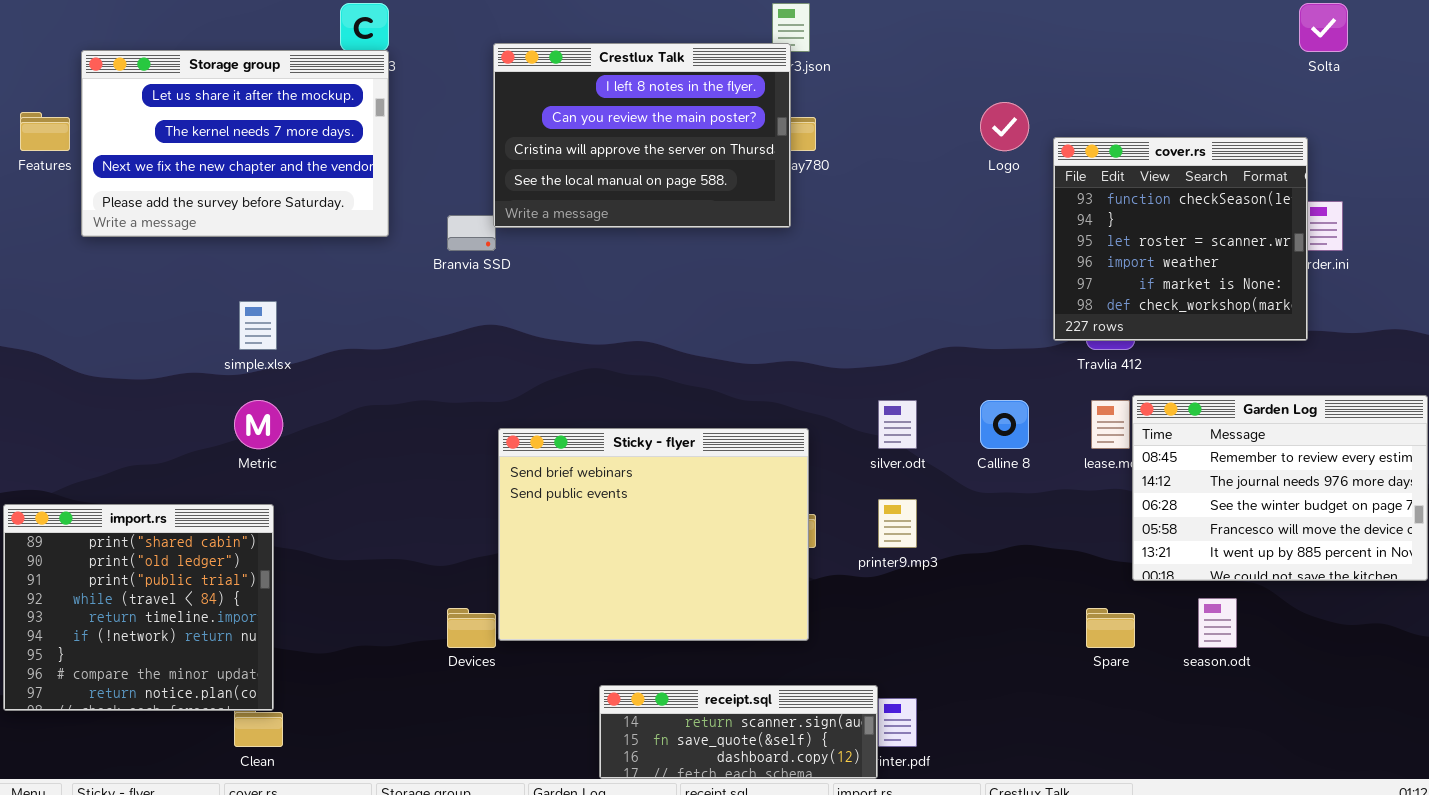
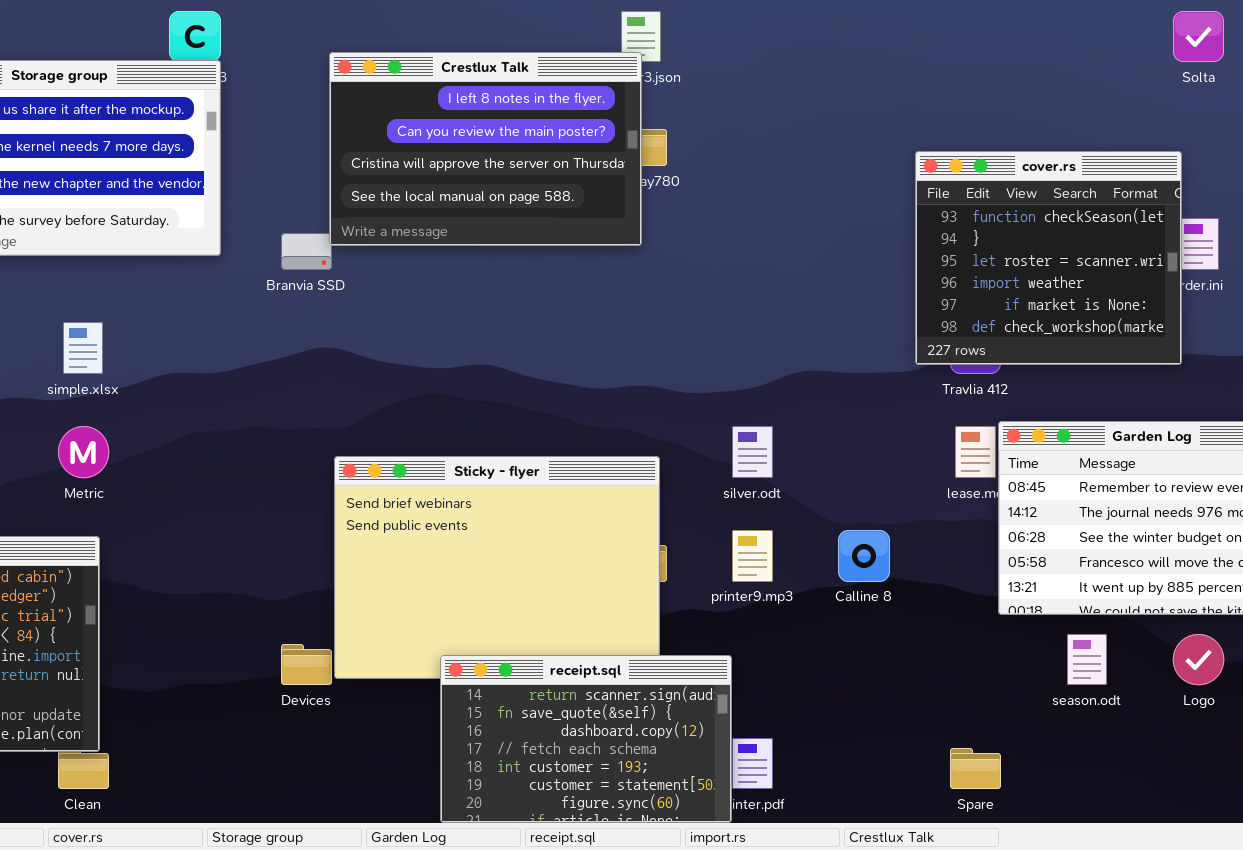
Logo: [980,102,1029,151] -> [1173,634,1224,685], moved
Calline 8: [980,400,1029,449] -> [838,530,890,582], moved
Spare: [1086,608,1135,648] -> [950,748,1001,789], moved
receipt.sql: [599,685,878,779] -> [440,655,732,823], resized

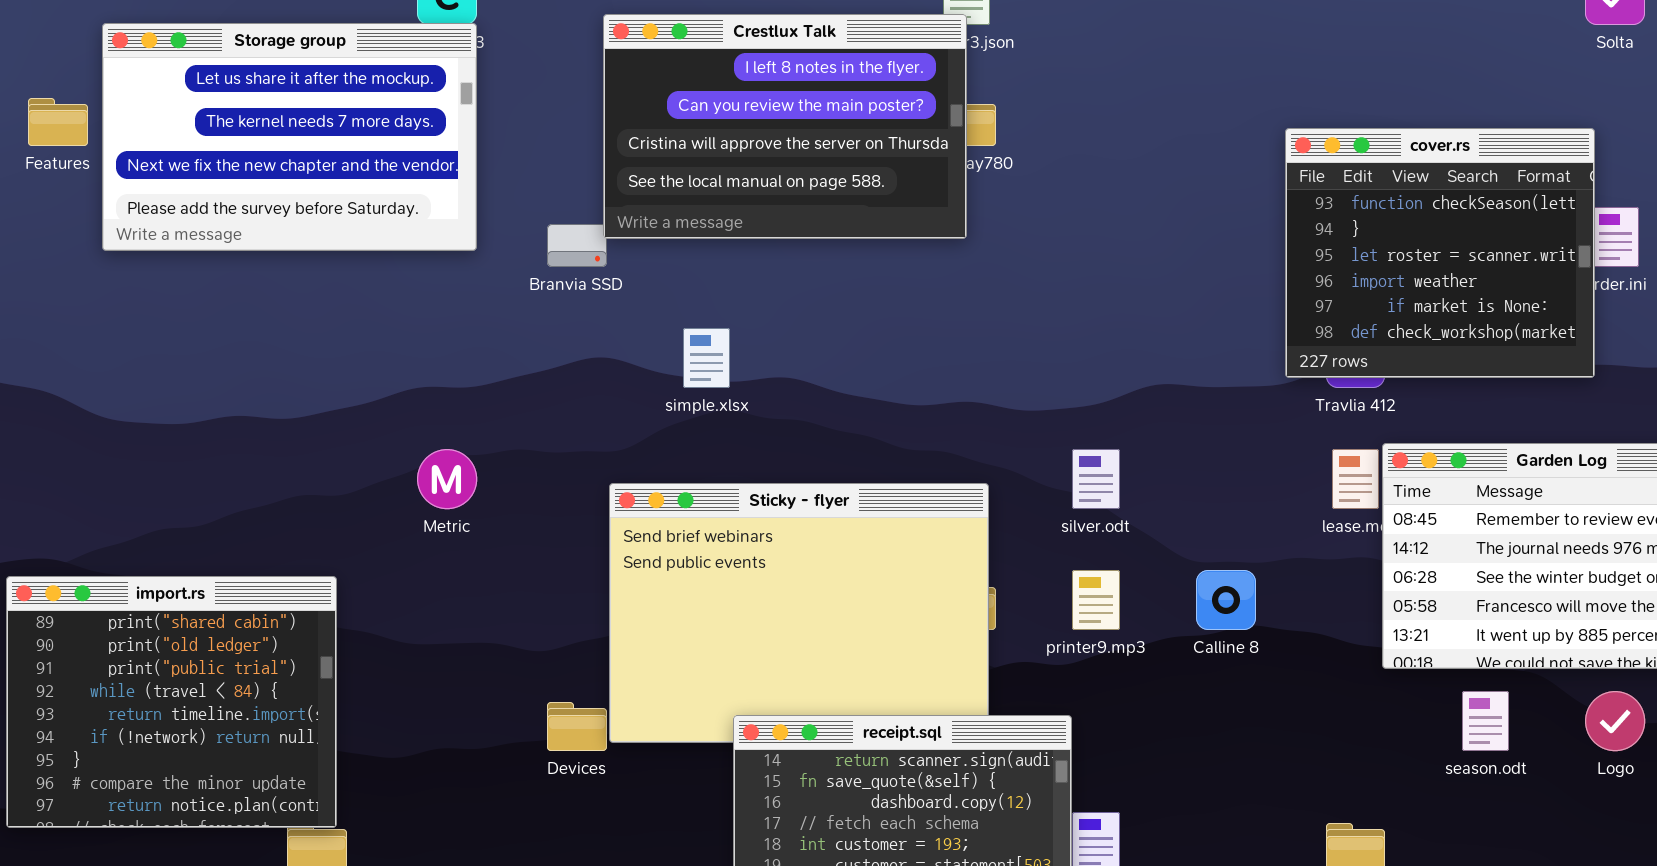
simple.xlsx: [63,322,103,374] -> [683,328,730,388], moved
Metric: [58,426,109,478] -> [417,449,477,509], moved

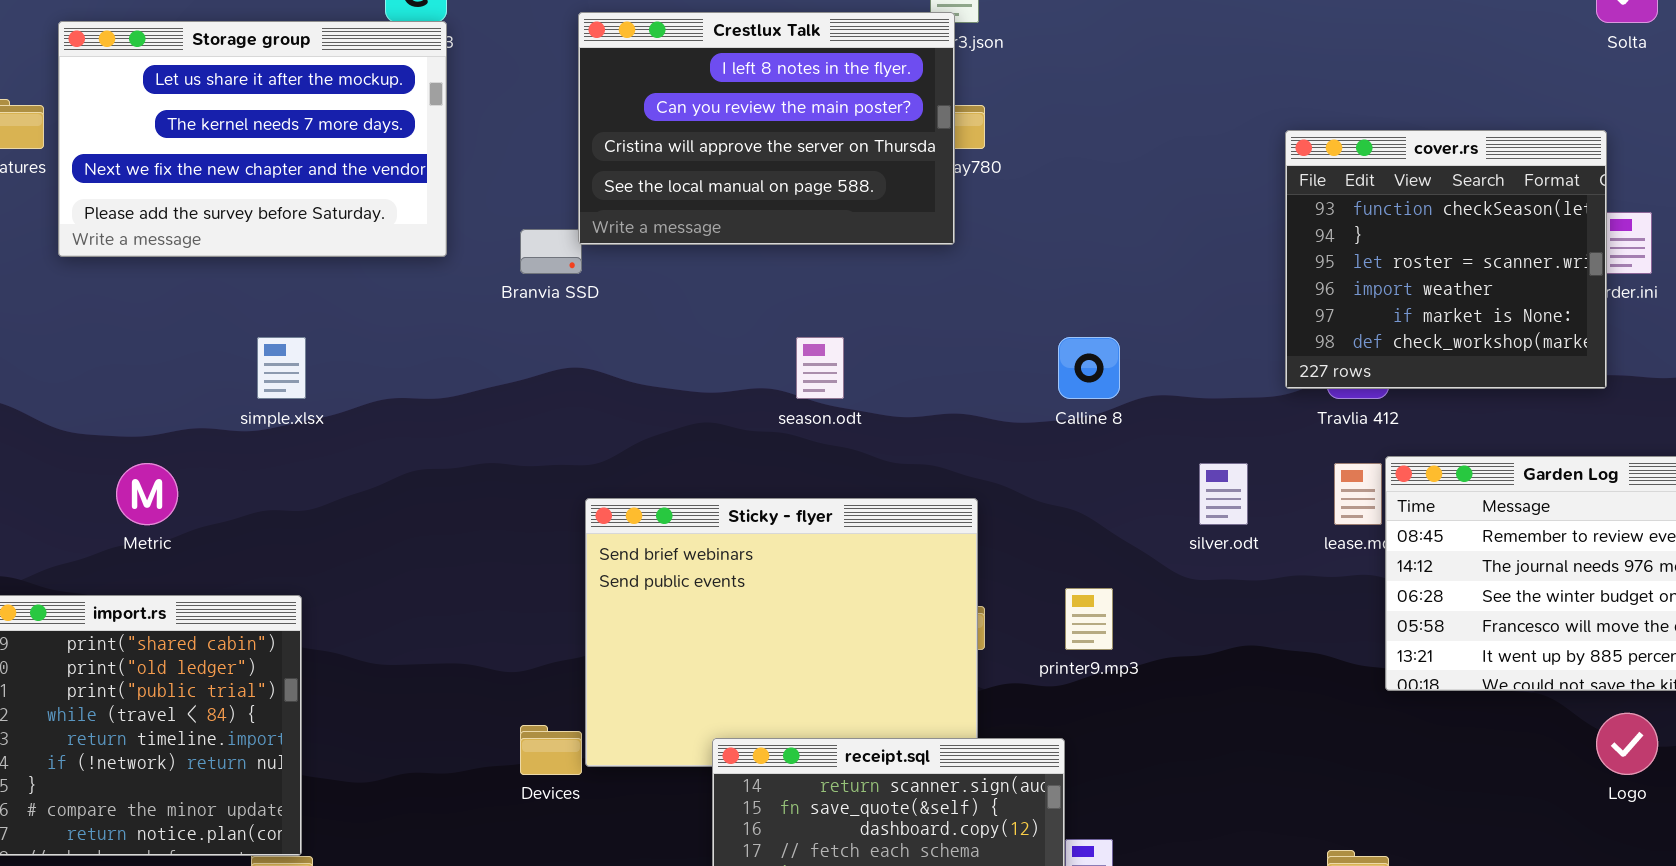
simple.xlsx: [683,328,730,388] -> [257,337,306,399], moved
Metric: [417,449,477,509] -> [116,463,178,525], moved
silver.odt: [1072,449,1120,509] -> [1199,463,1248,525], moved
Calline 8: [1196,570,1256,630] -> [1058,337,1120,399], moved
season.odt: [1462,691,1509,751] -> [796,337,844,399], moved

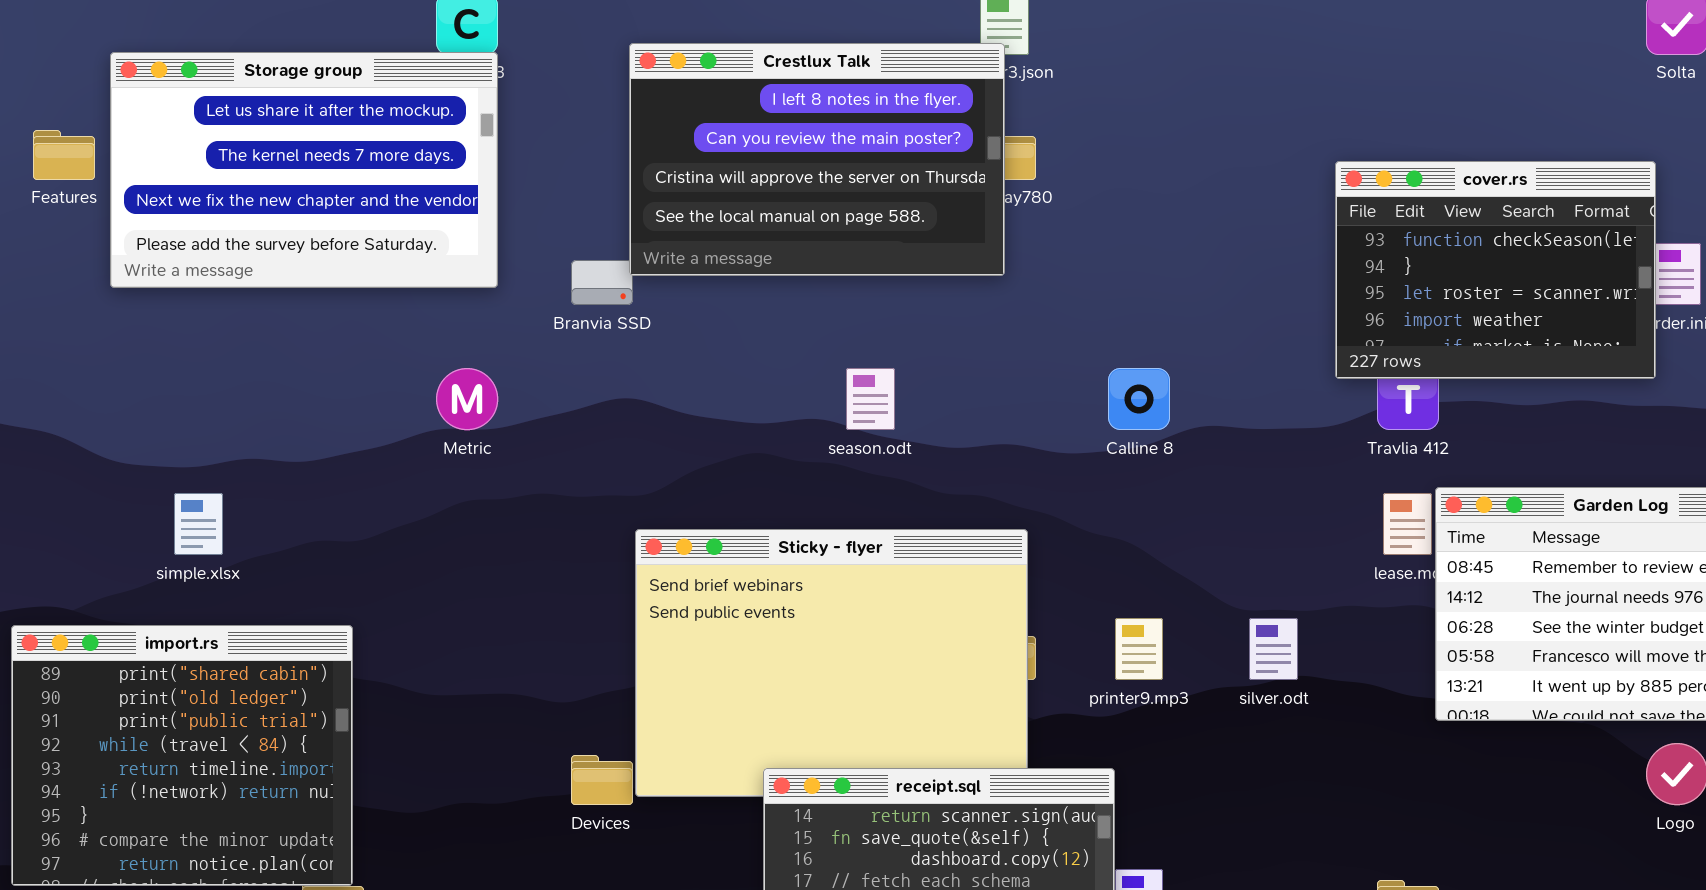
cover.rs: [1285,130,1607,389] -> [1335,161,1656,379], resized
simple.xlsx: [257,337,306,399] -> [174,493,223,555], moved
Metric: [116,463,178,525] -> [436,368,498,430], moved
silver.odt: [1199,463,1248,525] -> [1249,618,1298,680], moved

